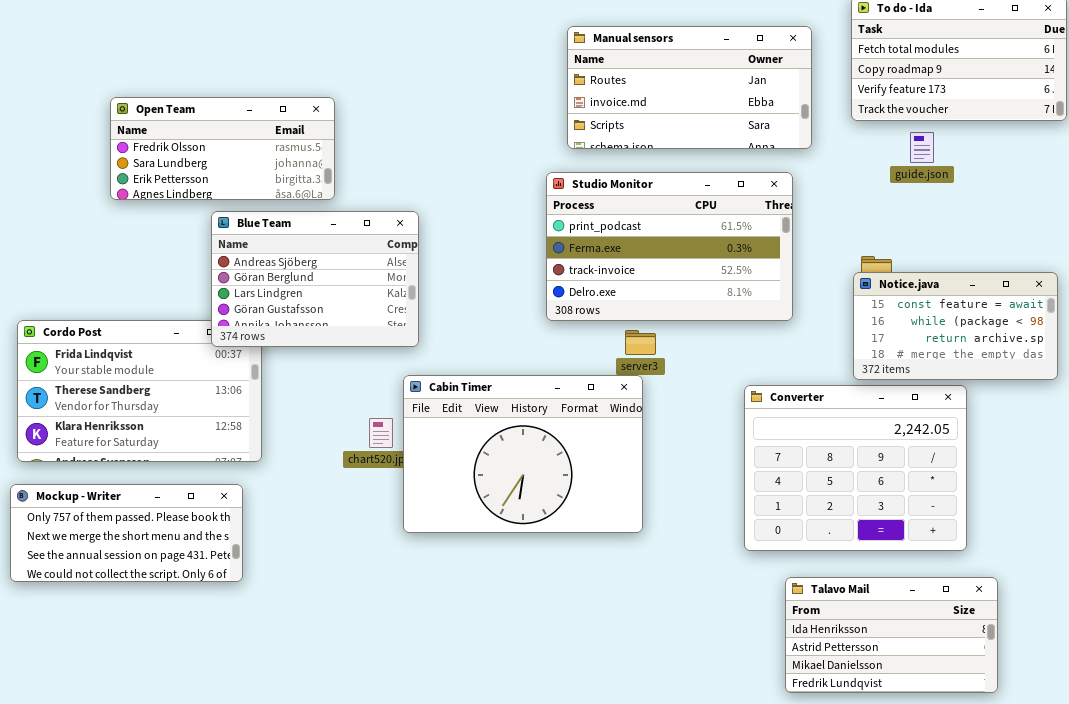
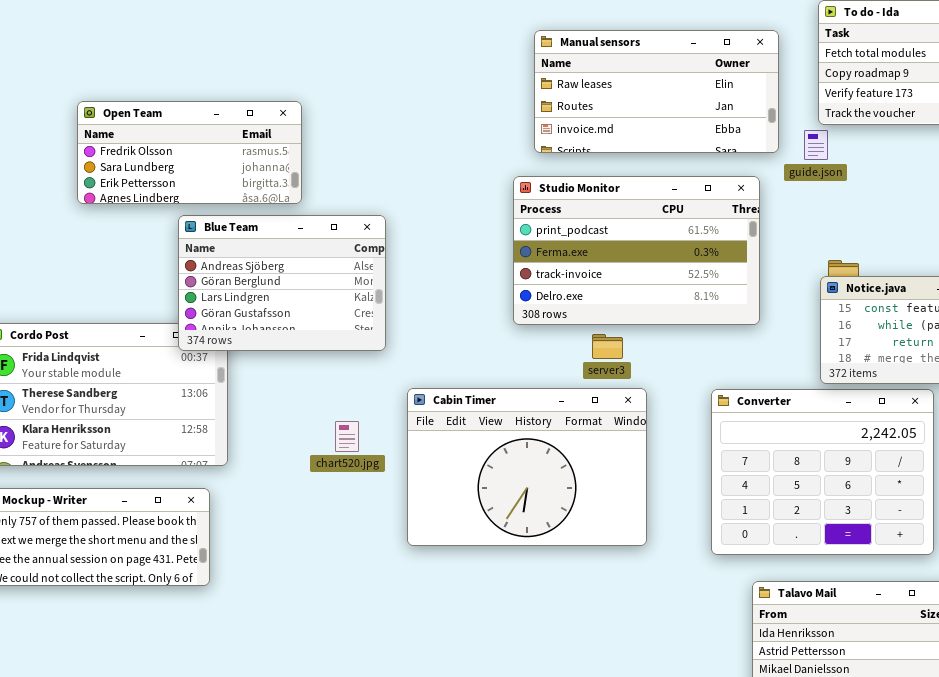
Manual sensors: [567,26,812,149] -> [534,30,779,153], scrolled up 1 row
guide.json: [910,132,934,163] -> [804,130,828,160], moved
Cabin Timer: [403,375,643,533] -> [407,388,647,546], moved

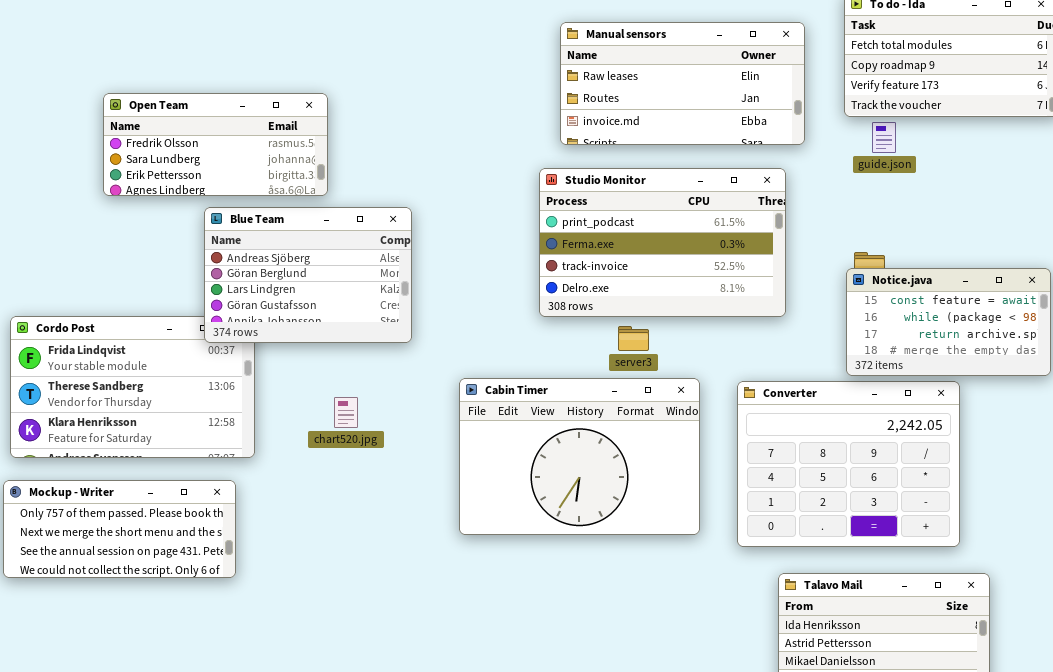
guide.json: [804,130,828,160] -> [872,122,896,153], moved
Cabin Timer: [407,388,647,546] -> [459,378,700,535], moved
chart520.jpg: [335,421,359,452] -> [334,397,358,428], moved

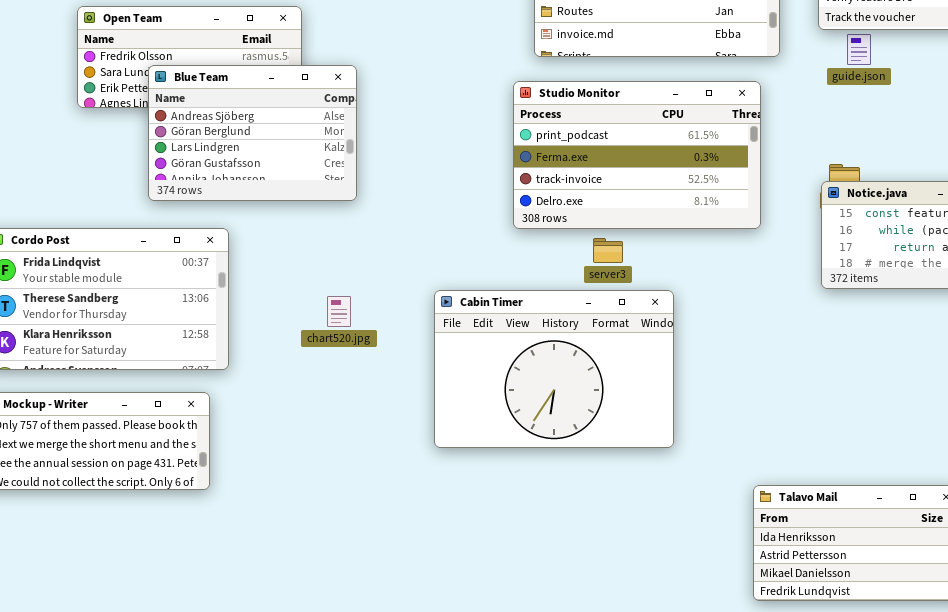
Blue Team: [204,207,412,343] -> [148,65,357,201], moved
Converter: [737,381,960,547] -> none, closed
chart520.jpg: [334,397,358,428] -> [327,296,351,327], moved

